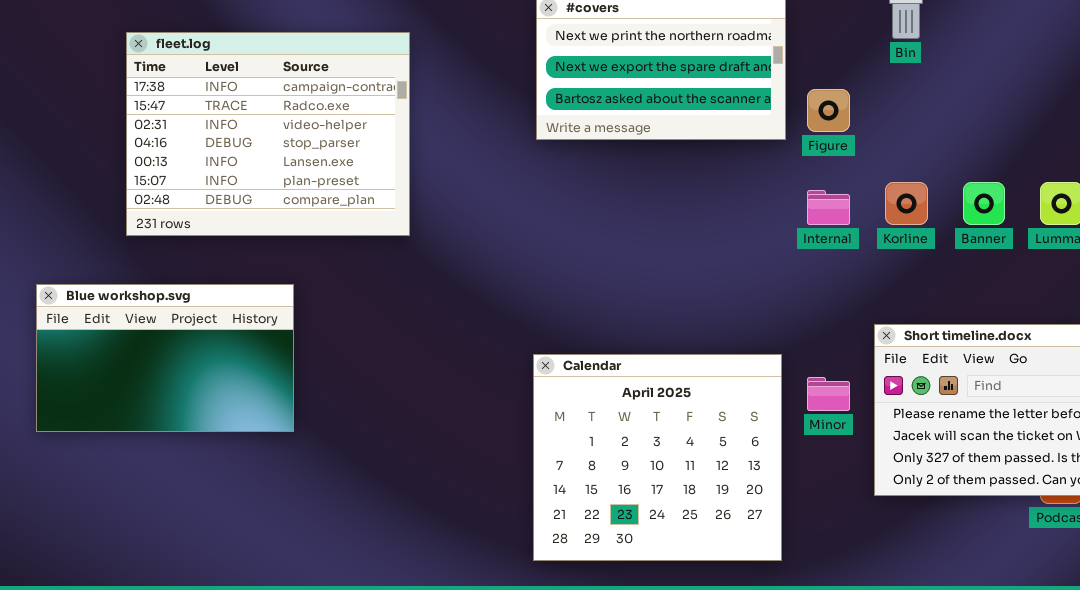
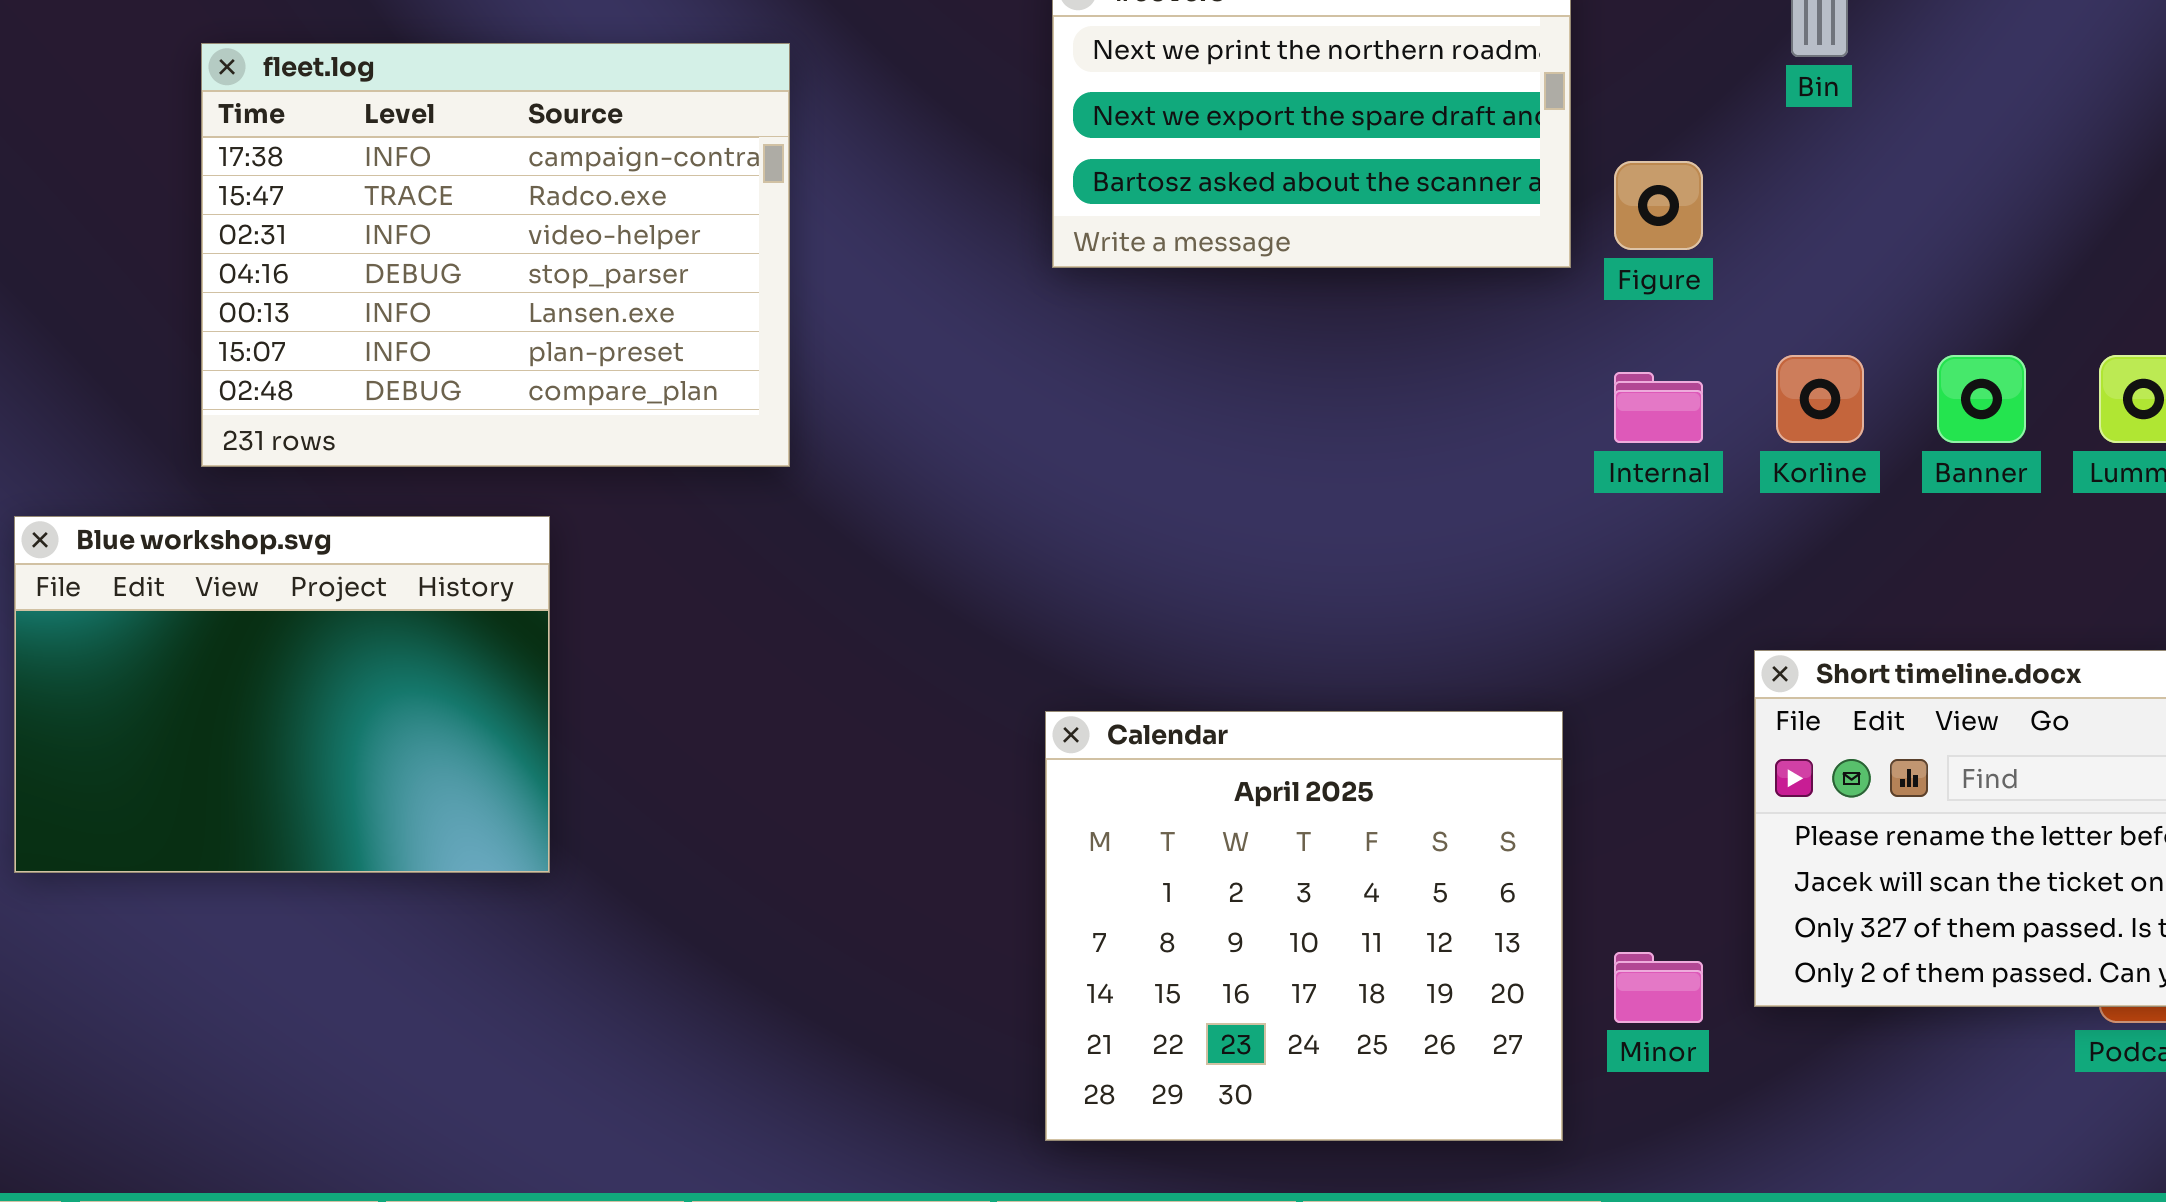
Blue workshop.svg: [36,284,294,432] -> [14,516,550,873], resized
Minor: [807,377,850,411] -> [1614,952,1703,1023], moved

